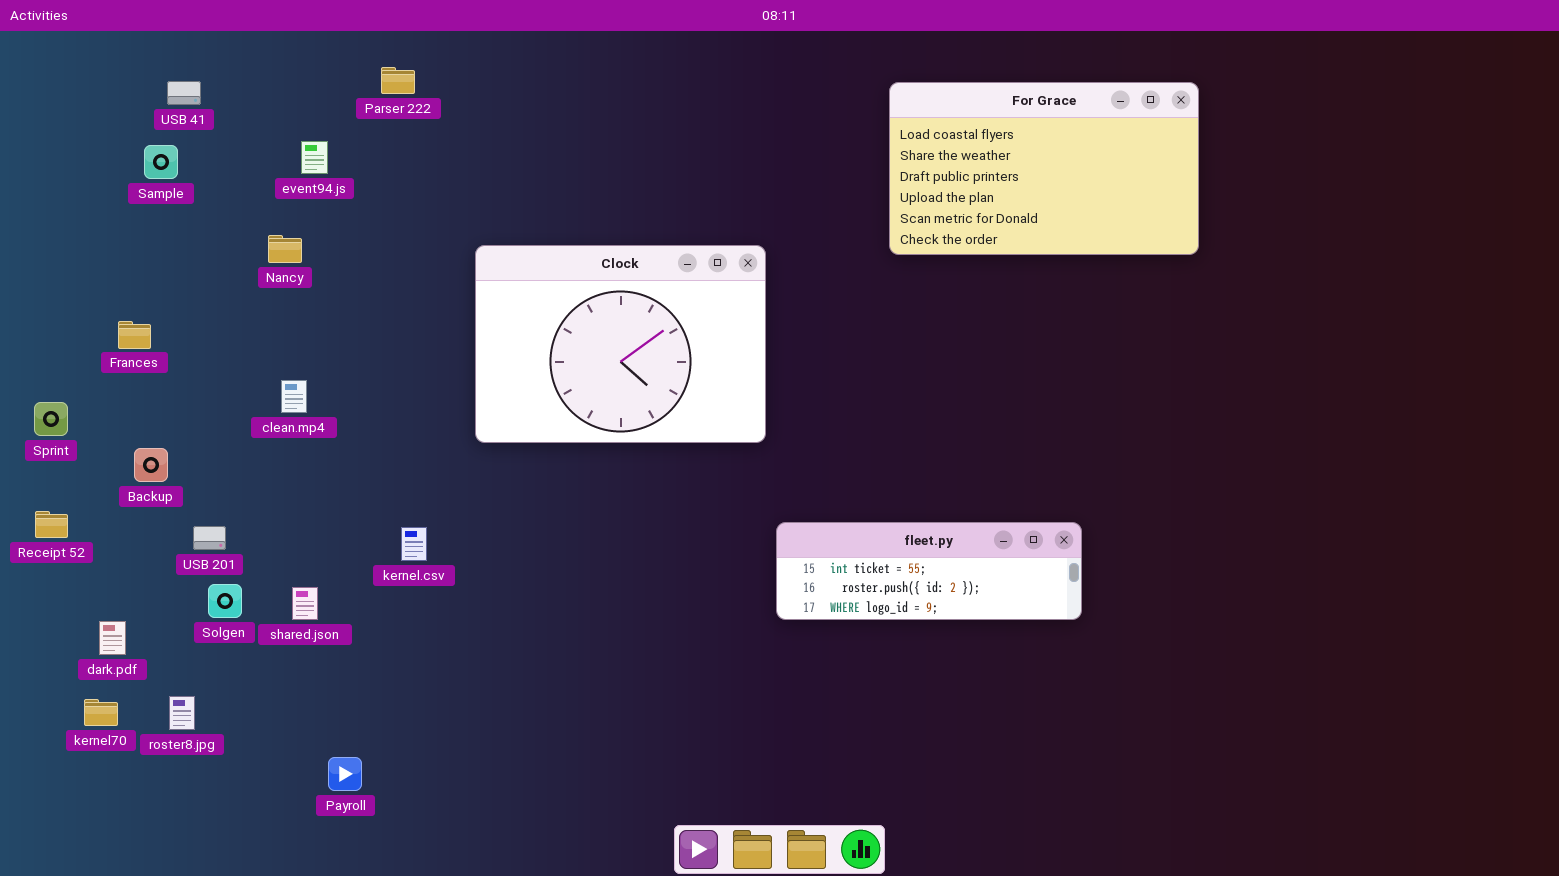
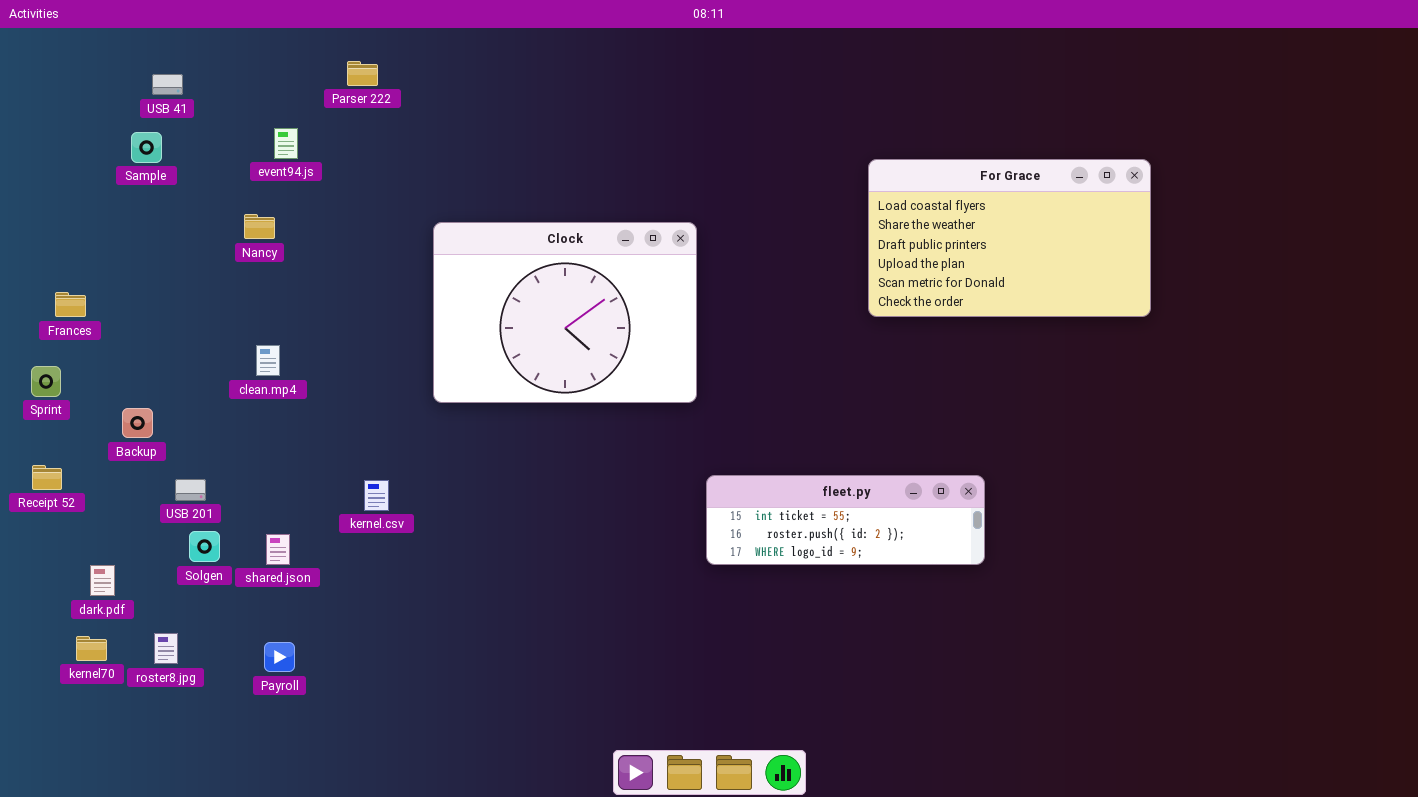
For Grace: [889,82,1199,255] -> [868,159,1151,317], moved
Frances: [118,321,151,349] -> [55,292,86,317], moved
Payroll: [328,757,362,791] -> [264,642,295,672], moved

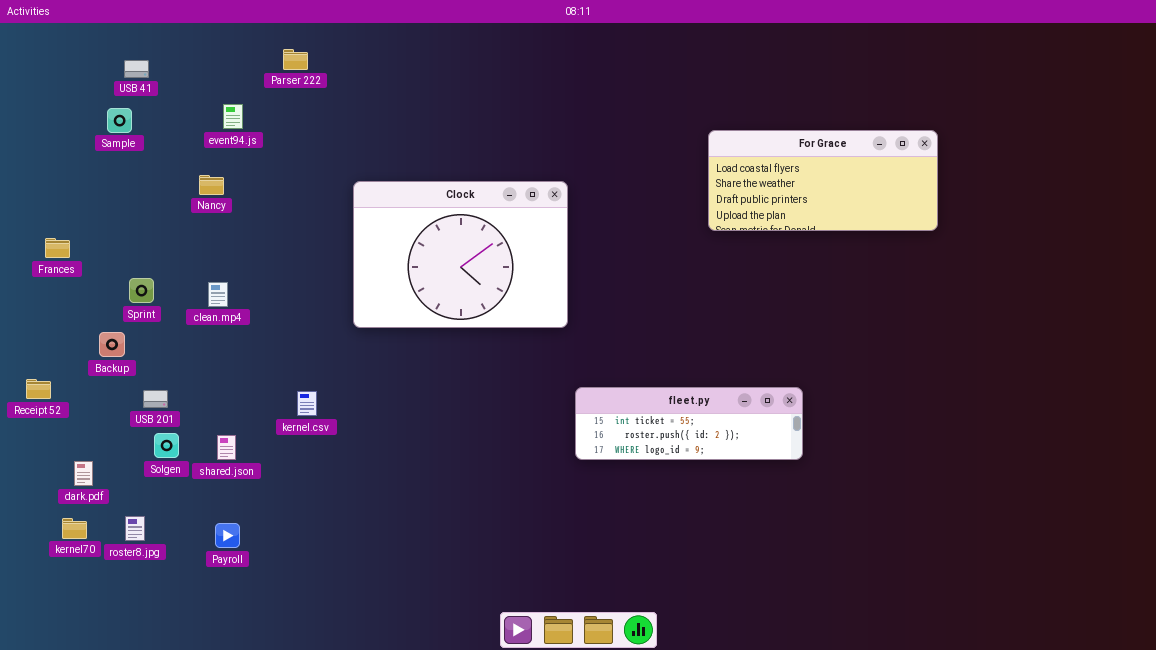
For Grace: [868,159,1151,317] -> [708,130,938,231], resized
Sprint: [31,366,61,397] -> [129,278,154,303], moved

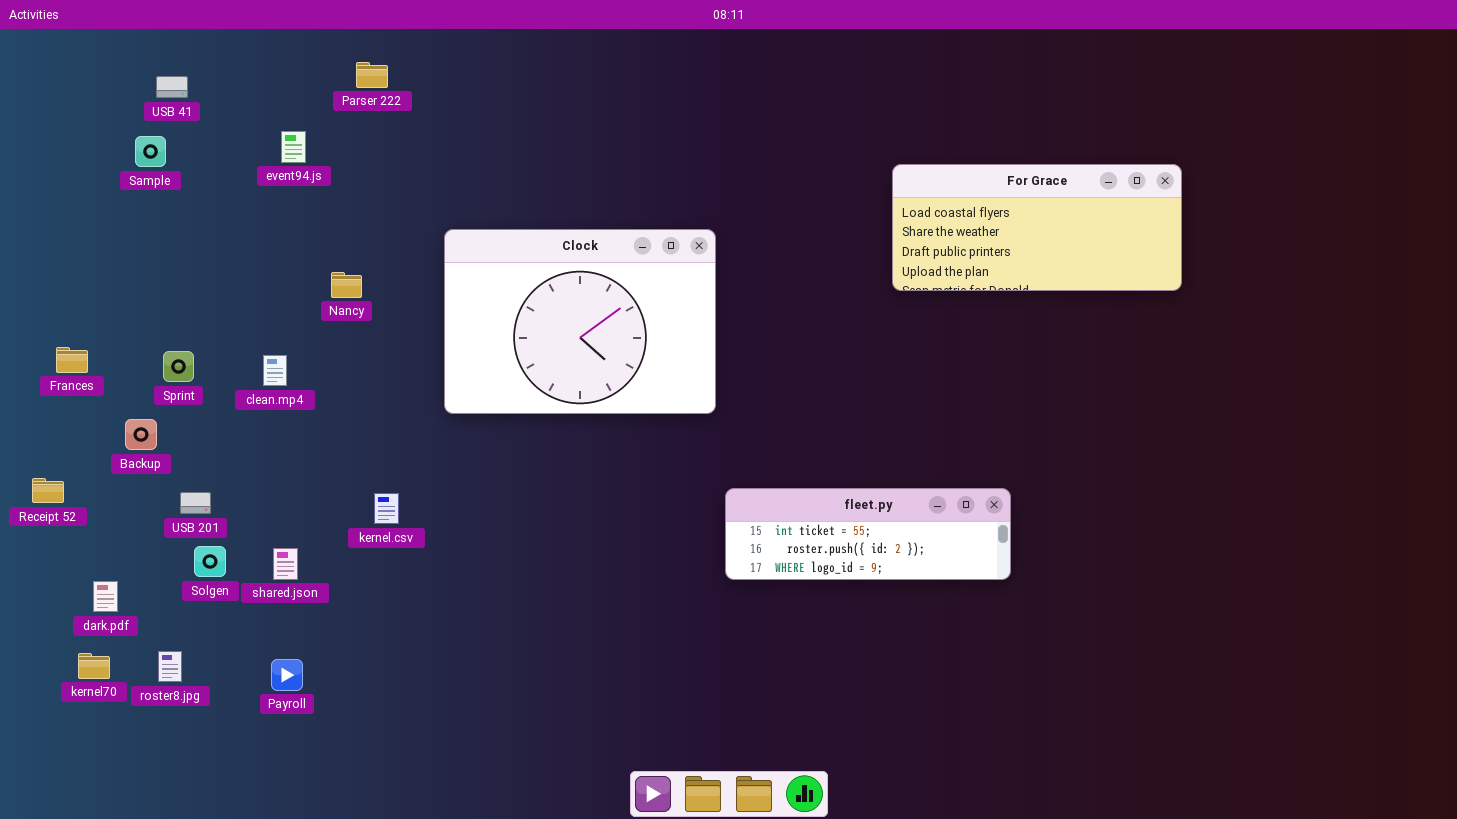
Nancy: [199,175,224,195] -> [331,272,362,298], moved
Frances: [45,238,70,258] -> [56,347,88,373], moved

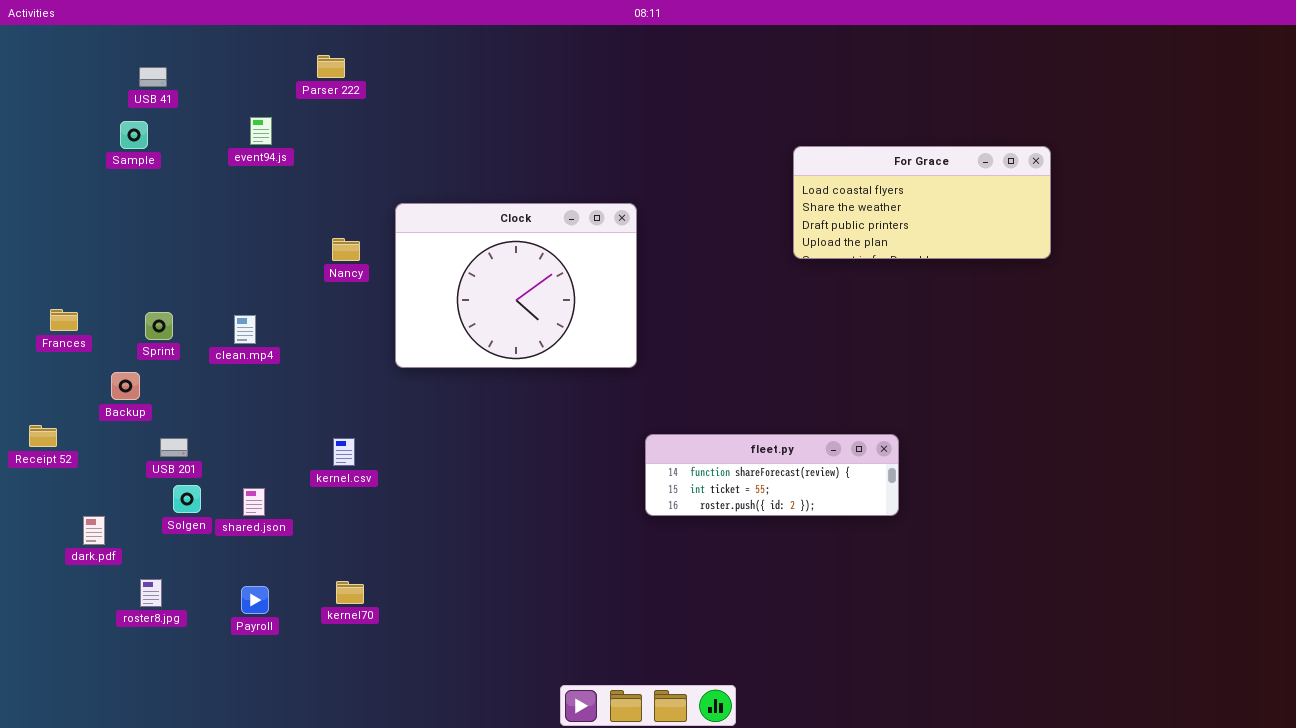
Nancy: [331,272,362,298] -> [332,238,360,261], moved
fleet.py: [725,488,1011,580] -> [645,434,899,516], scrolled up 1 row
kernel70: [78,653,110,679] -> [336,581,364,604], moved

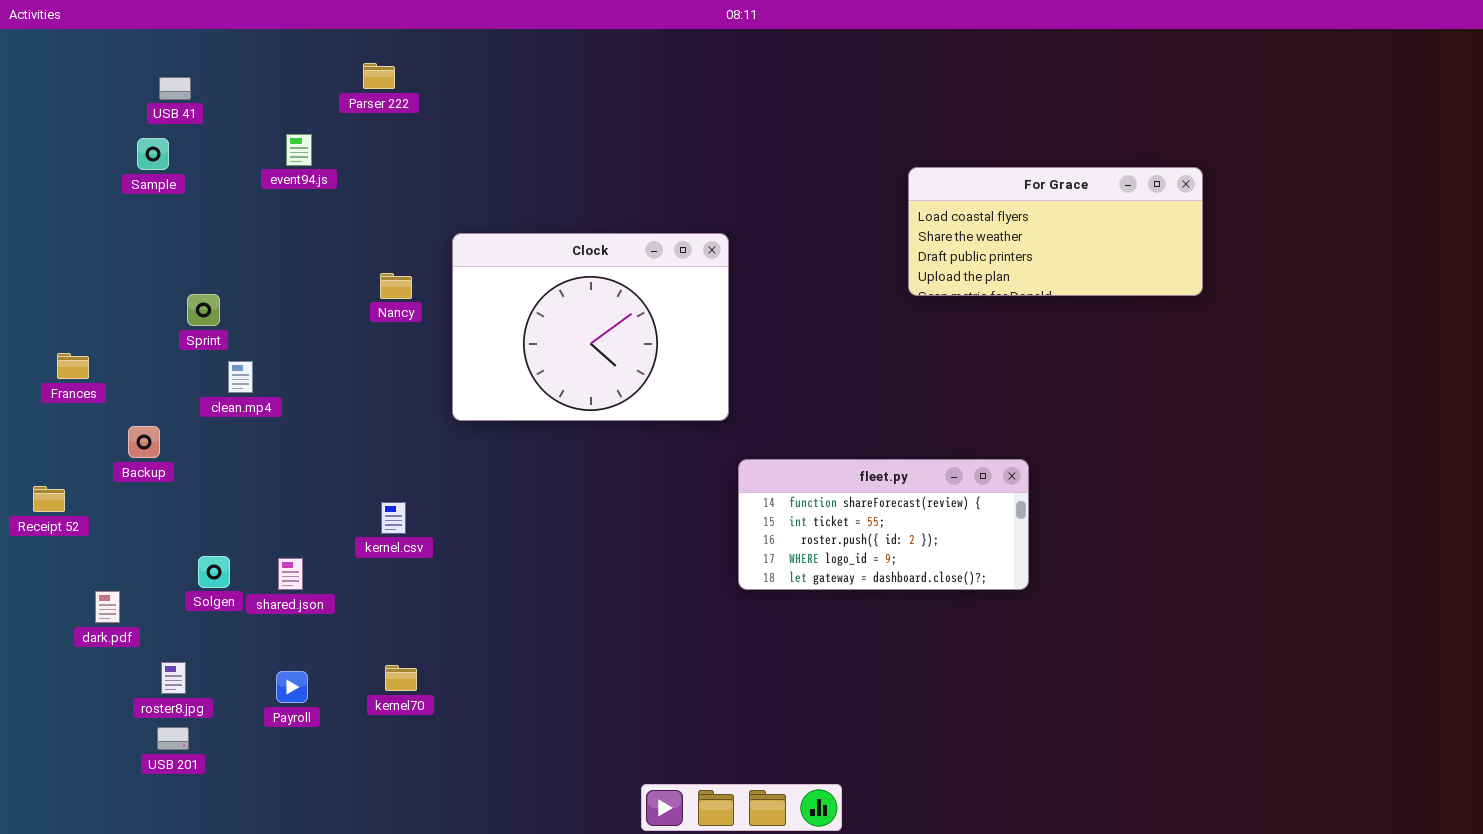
Sprint: [145,312,173,340] -> [187,294,220,326], moved
clean.mp4: [234,315,256,344] -> [228,361,253,393], moved
fleet.py: [645,434,899,516] -> [738,459,1029,590], resized
USB 201: [160,438,188,457] -> [157,727,189,750], moved

